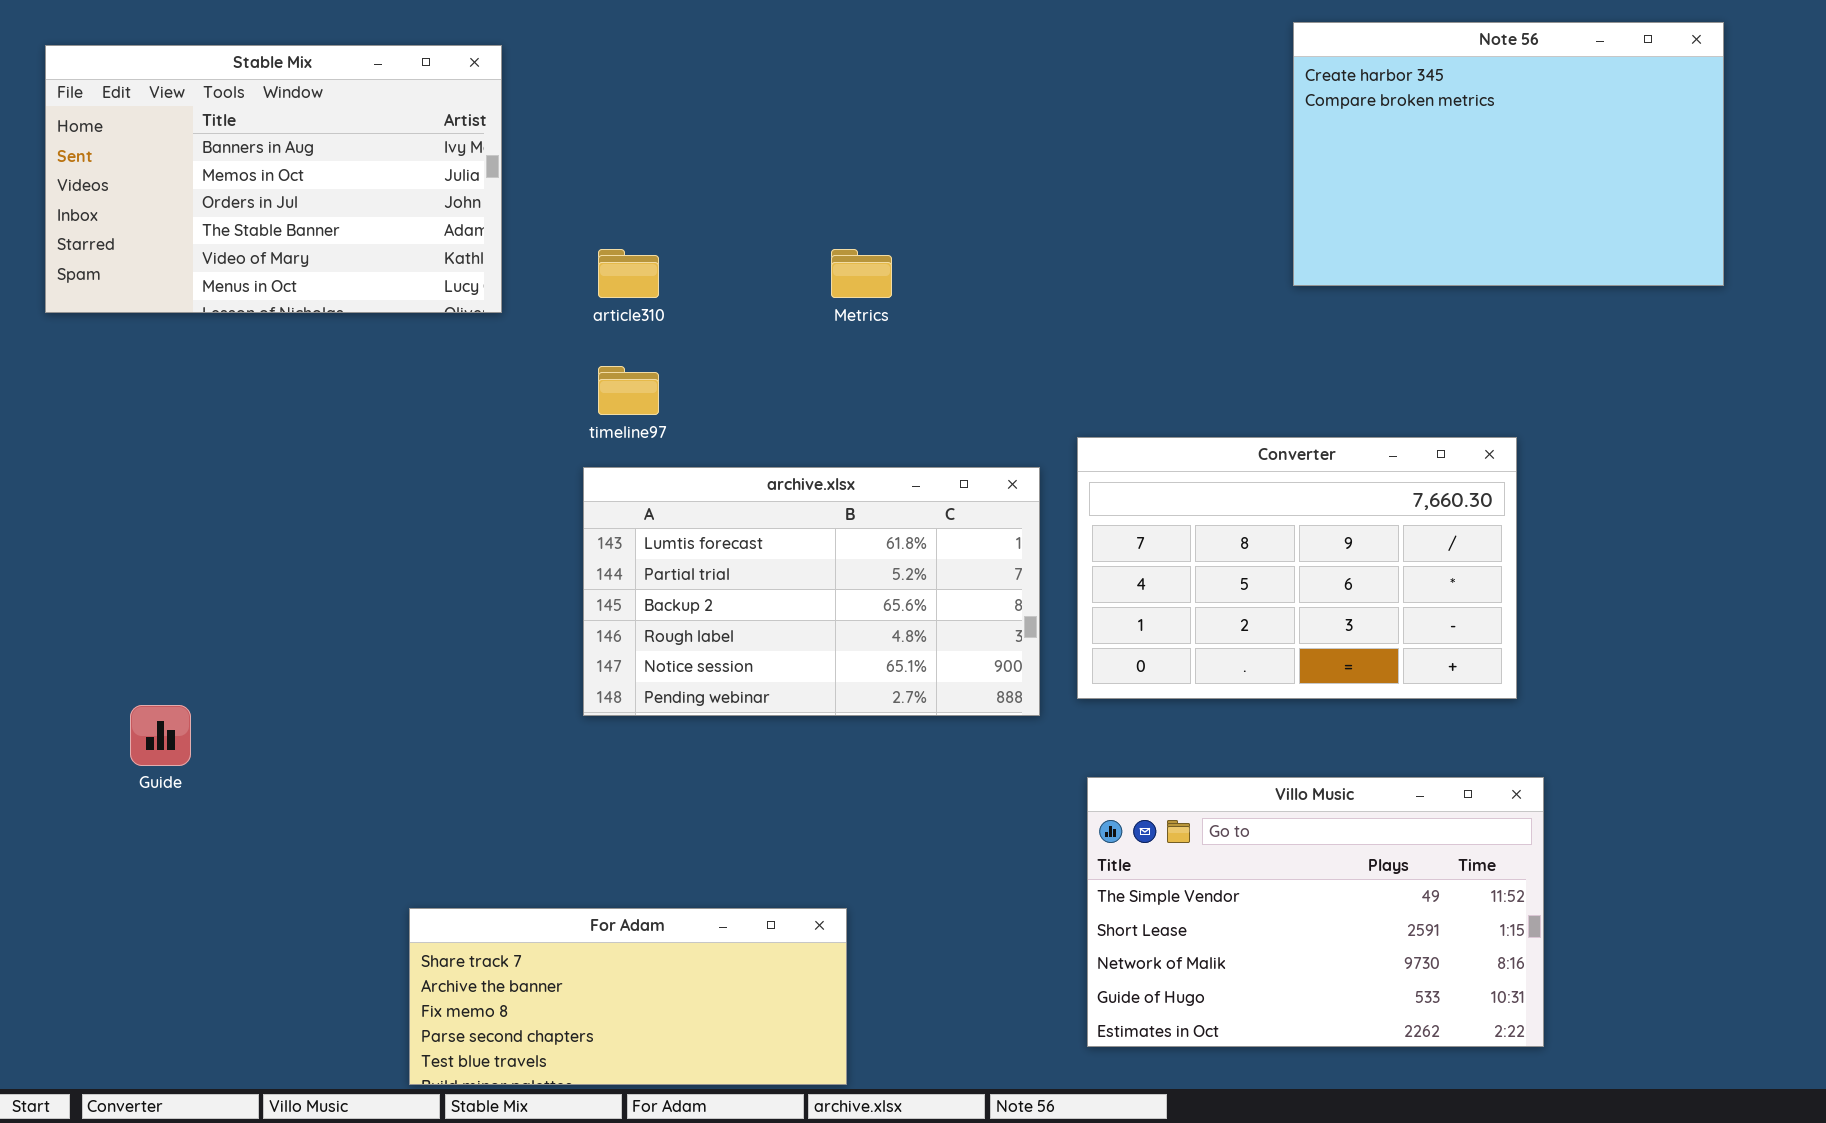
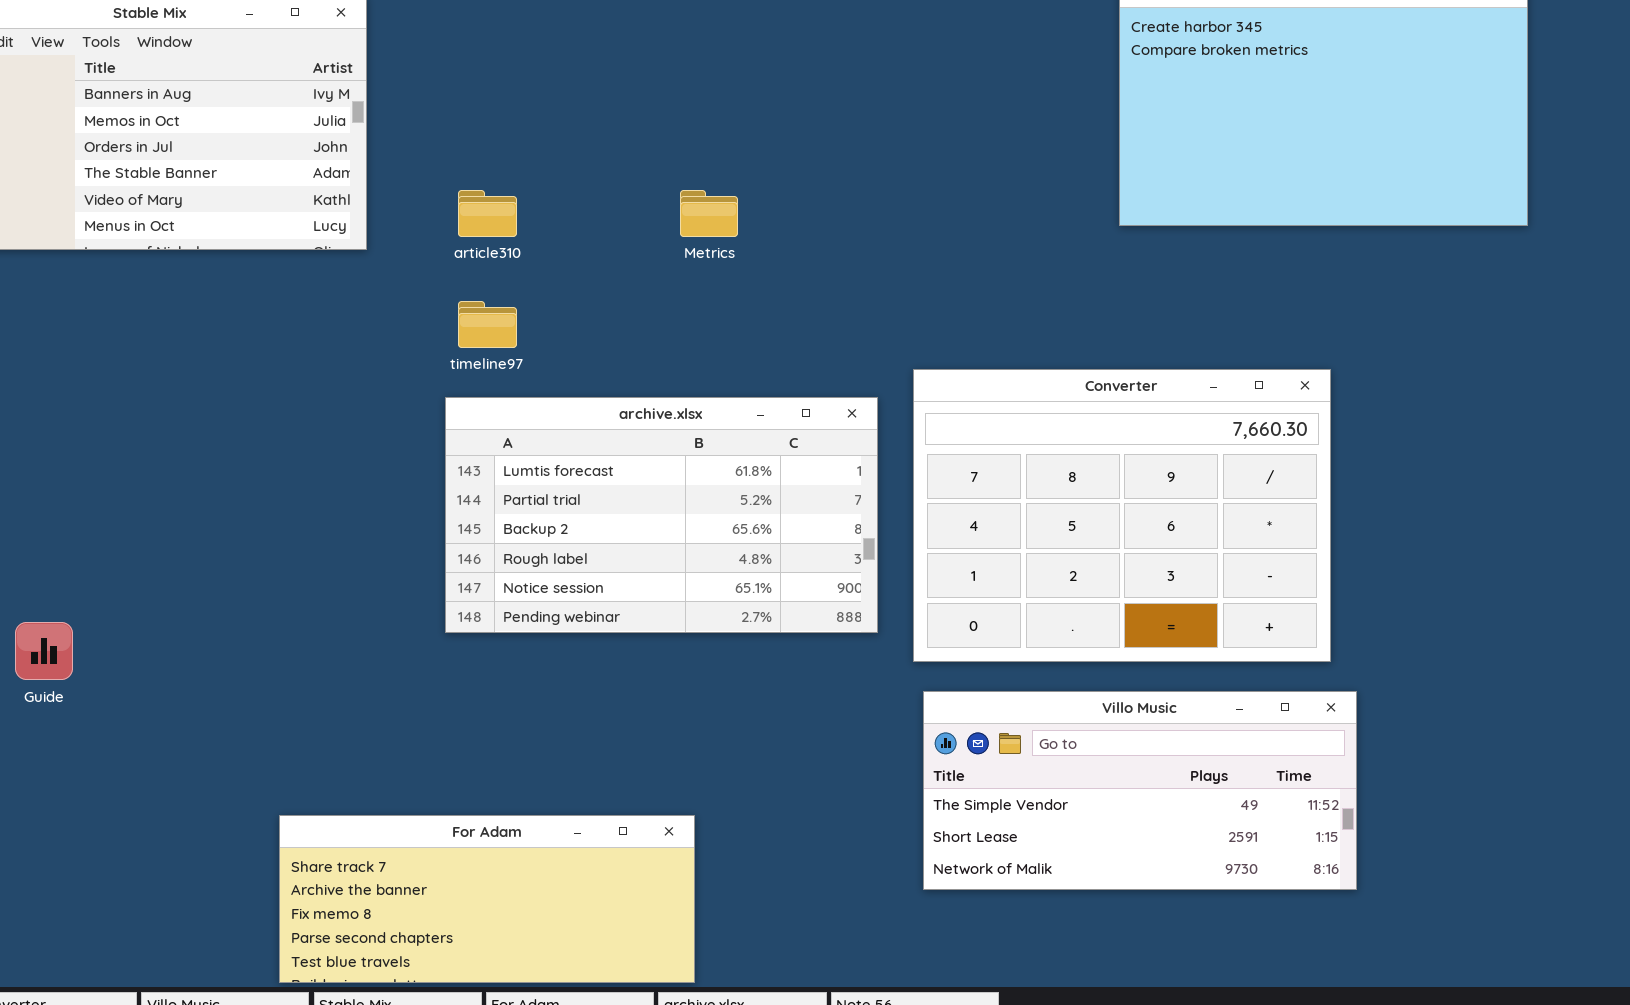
Converter: [1077,437,1517,699] -> [913,369,1331,662], resized
Villo Music: [1087,777,1544,1047] -> [923,691,1357,890], resized

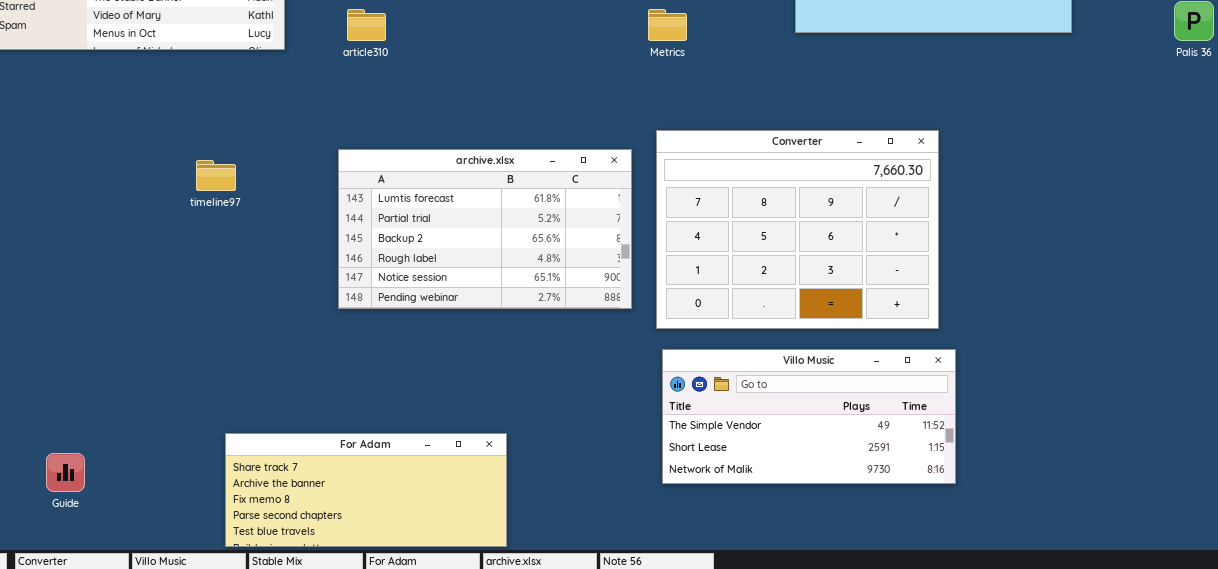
Metrics: [680,190,738,237] -> [648,9,687,41], moved
timeline97: [458,301,517,348] -> [196,160,236,191], moved
Guide: [15,622,73,680] -> [46,453,85,492], moved

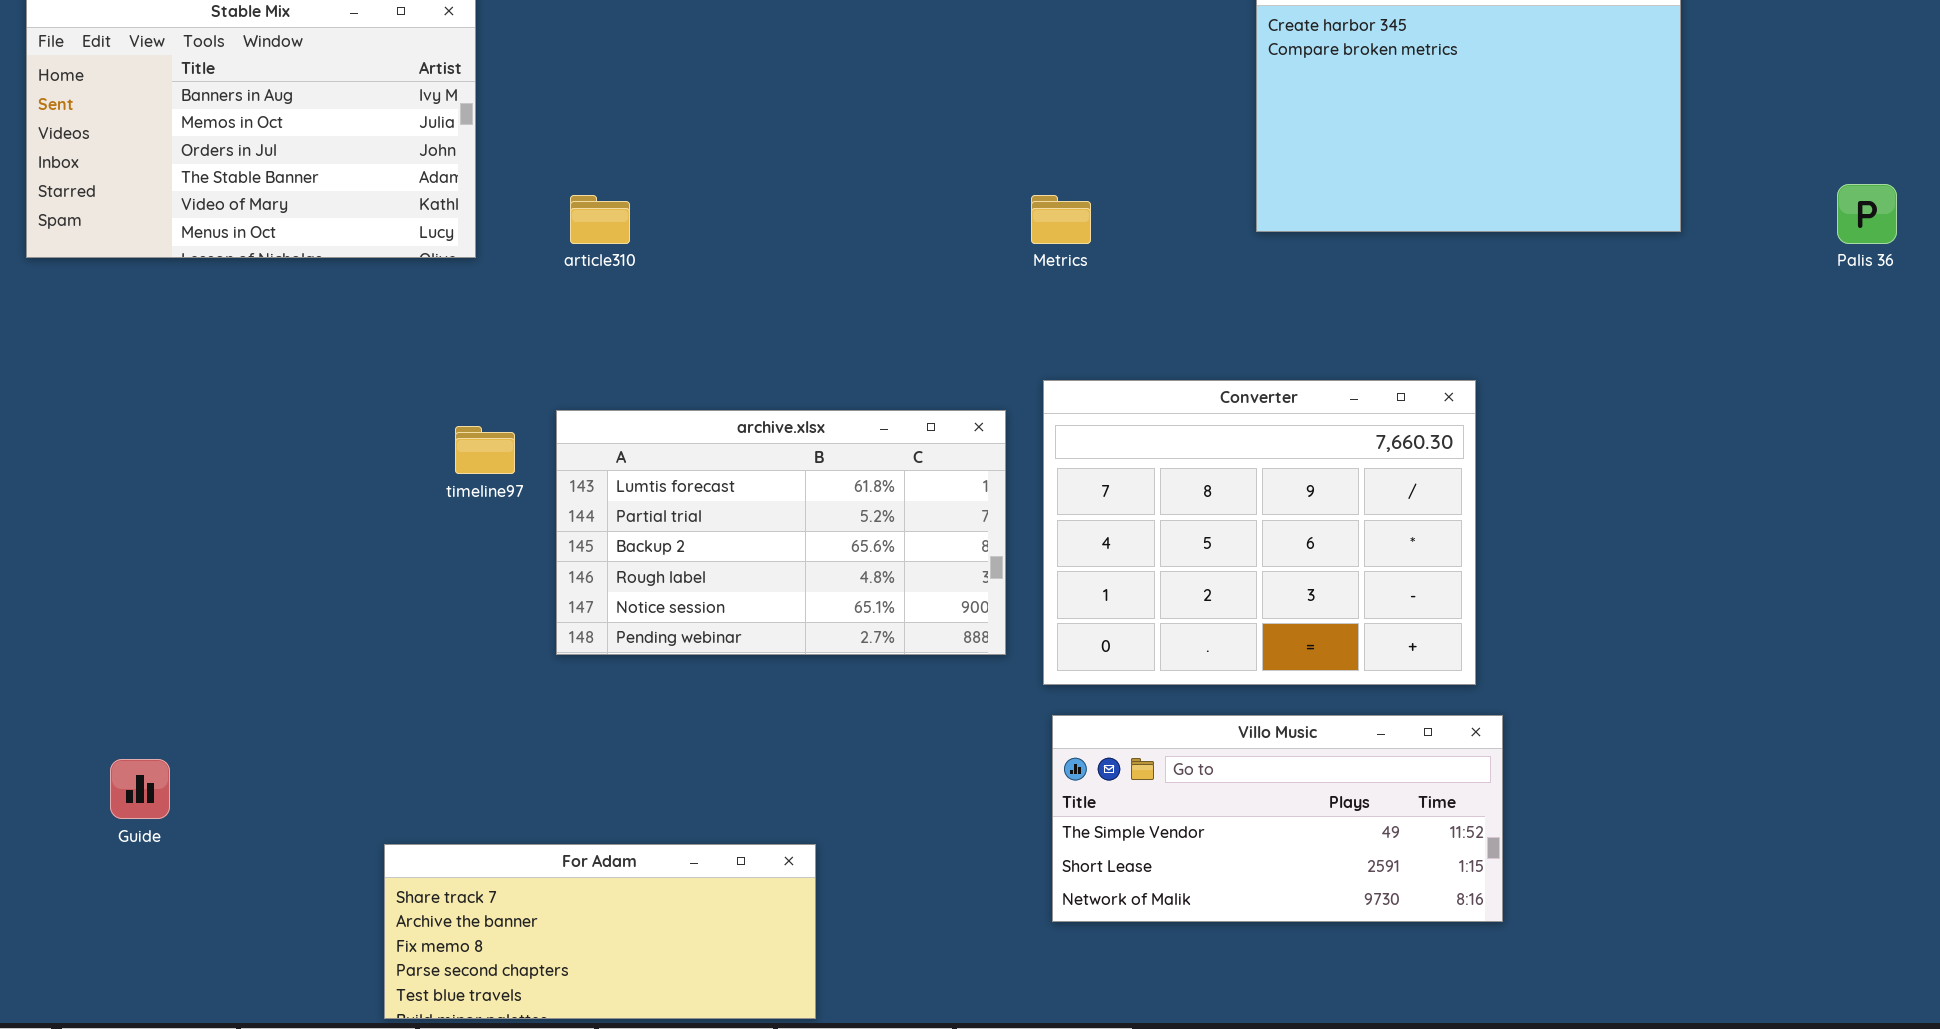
timeline97: [196,160,236,191] -> [455,426,515,474], moved
Guide: [46,453,85,492] -> [110,759,170,819], moved

